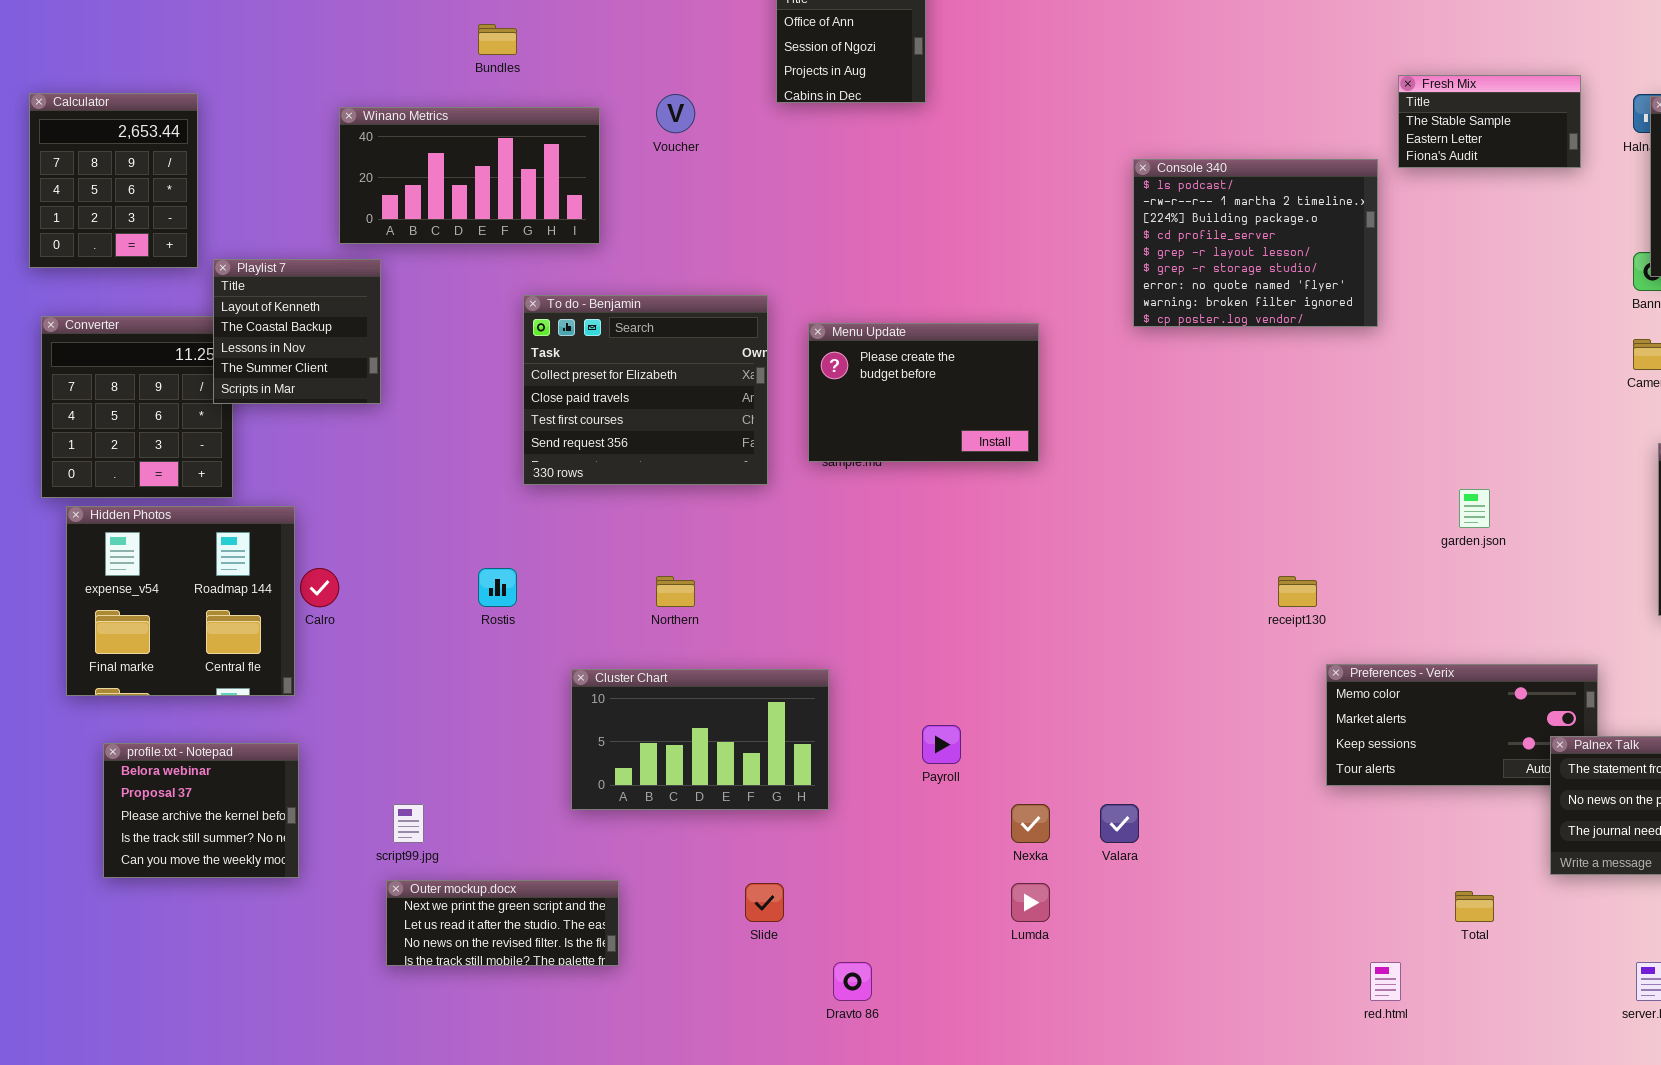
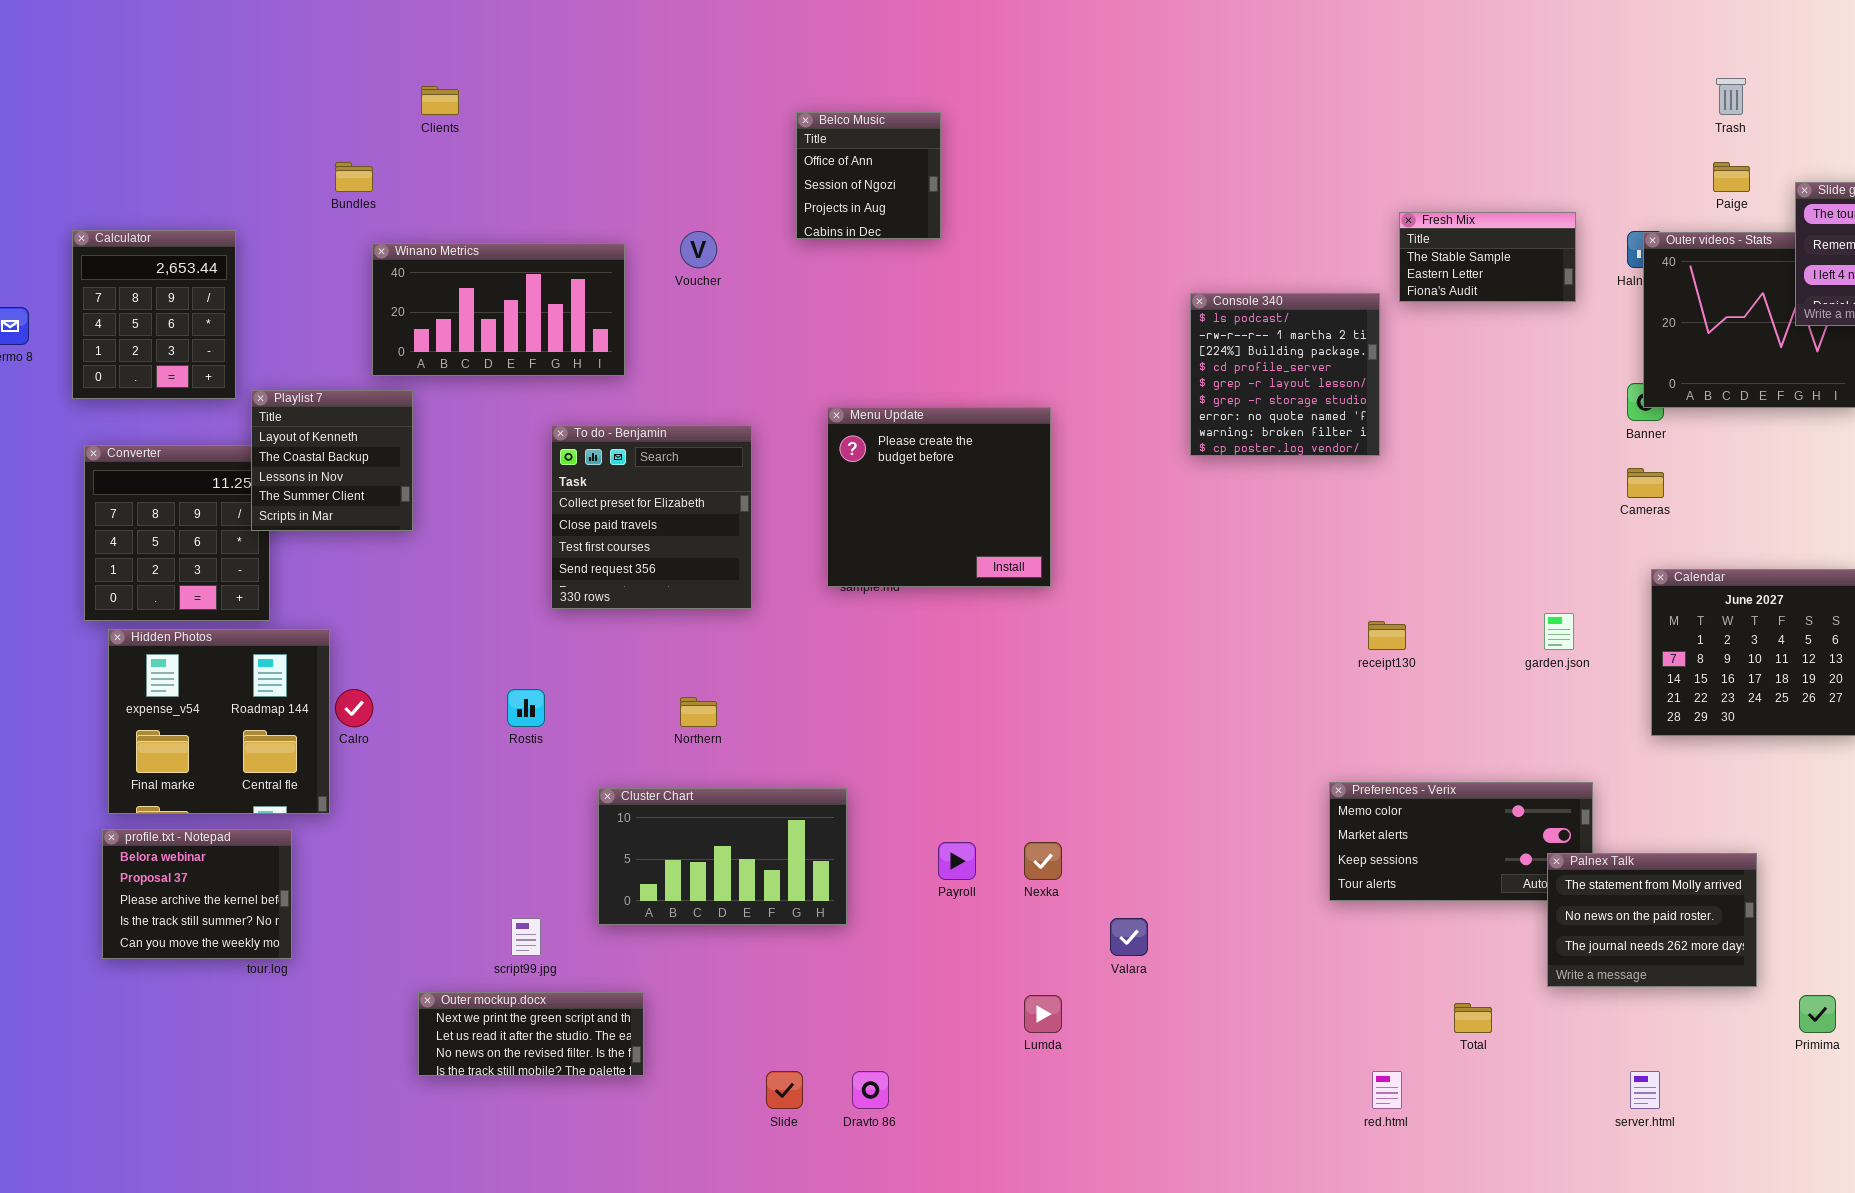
Bundles: [478,24,517,55] -> [335,162,373,192], moved
Console 340: [1133,159,1378,327] -> [1190,293,1380,456], resized
To do - Benjamin: [523,295,768,485] -> [551,425,752,609], resized
Menu Update: [808,323,1039,462] -> [827,407,1051,587], resized
garden.json: [1459,489,1490,528] -> [1544,613,1574,650], moved
receipt130: [1278,576,1317,607] -> [1368,621,1406,650], moved
profile.txt - Notepad: [103,743,299,878] -> [102,829,292,959], moved
script99.jpg: [393,804,424,843] -> [511,918,541,956], moved
Nexka: [1011,804,1050,843] -> [1024,842,1062,880], moved
Slide: [745,883,784,922] -> [766,1071,803,1109], moved

